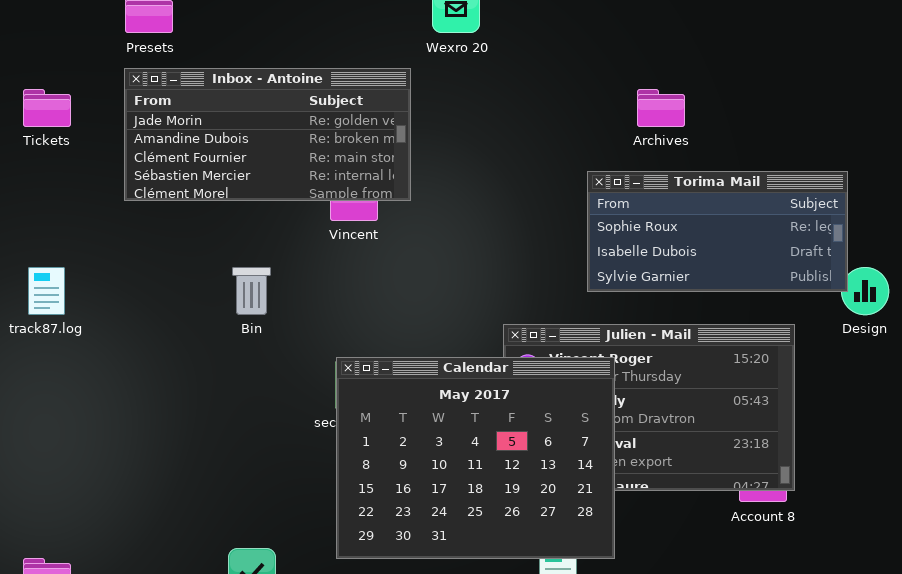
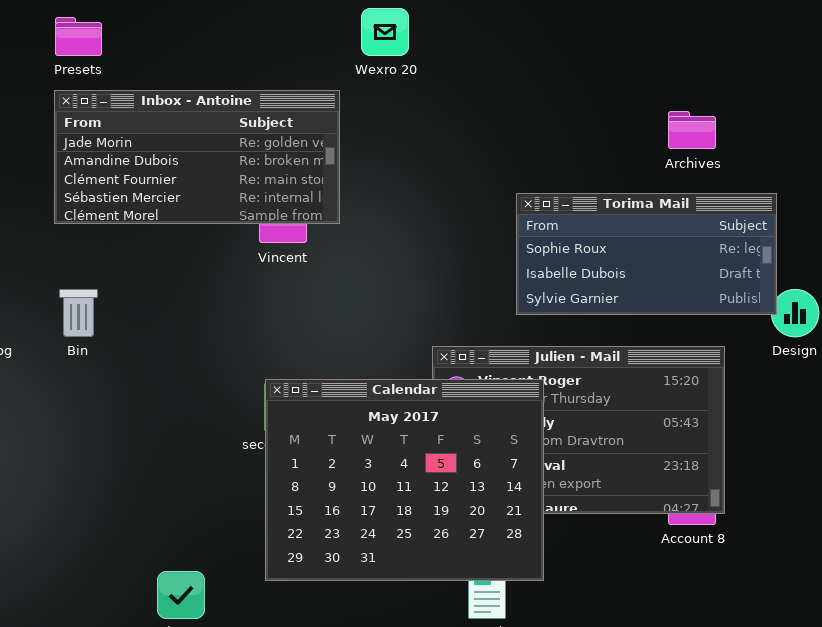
Archives: [637,89,685,127] -> [668,111,716,149], moved
Bin: [232,267,271,315] -> [59,289,98,337], moved

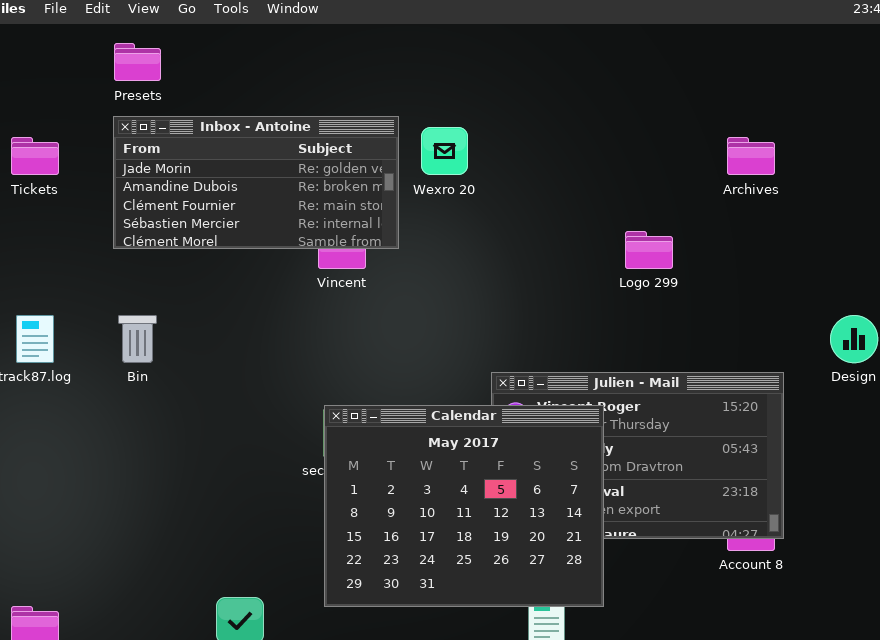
Wexro 20: [361,8,409,56] -> [421,127,468,175], moved
Torima Mail: [516,193,777,315] -> none, closed

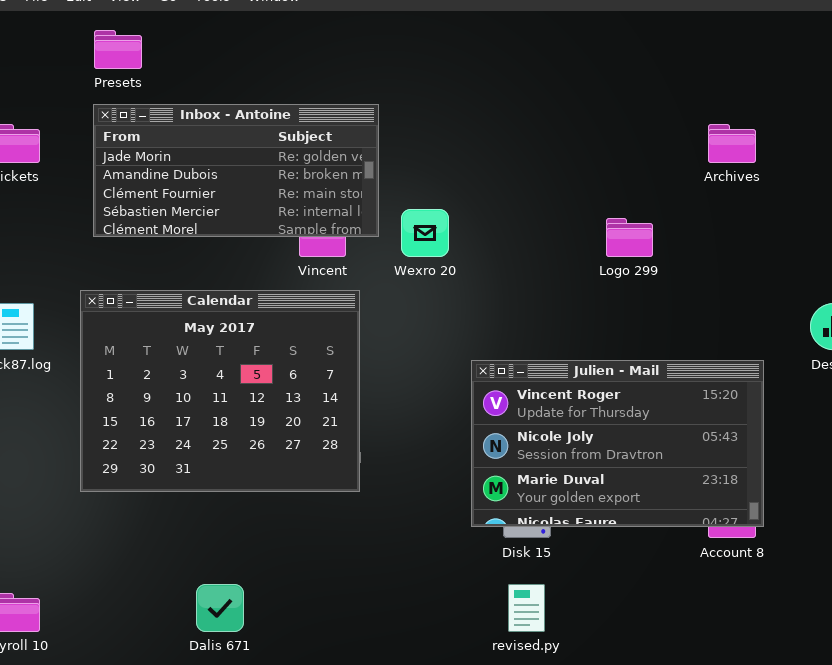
Wexro 20: [421,127,468,175] -> [401,209,449,257], moved
Calendar: [324,405,604,607] -> [80,290,360,492], moved

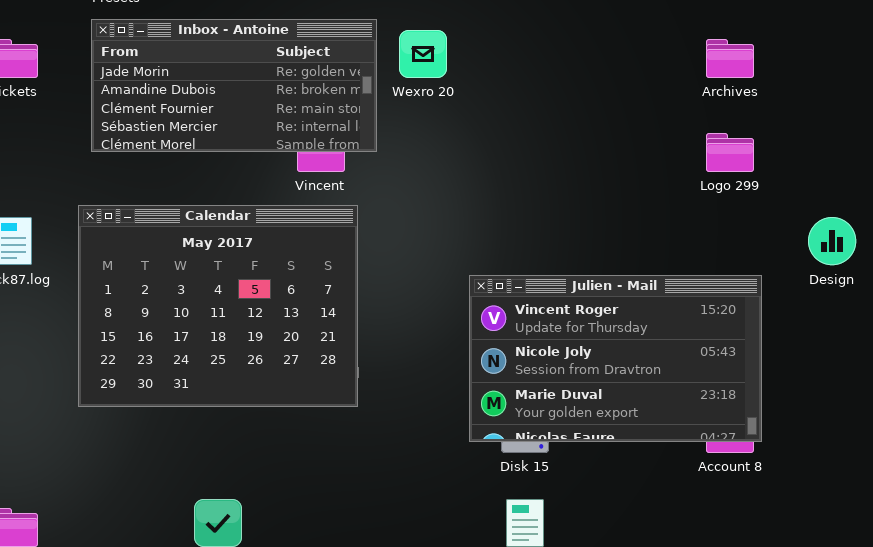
Wexro 20: [401,209,449,257] -> [399,30,447,78], moved
Logo 299: [606,218,653,257] -> [706,133,754,172], moved

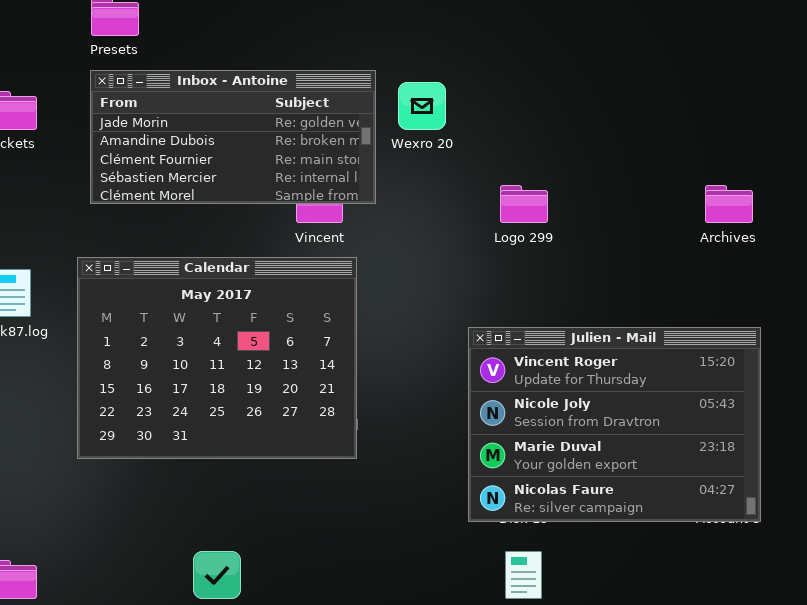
Archives: [706,39,754,78] -> [705,185,753,223], moved
Logo 299: [706,133,754,172] -> [500,185,548,223], moved
Julien - Mail: [469,275,762,442] -> [468,327,761,522], resized

